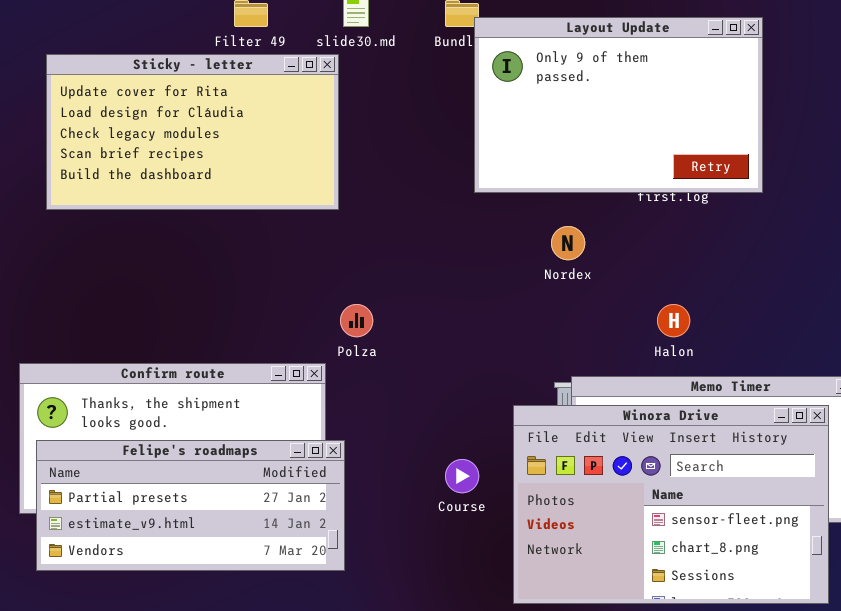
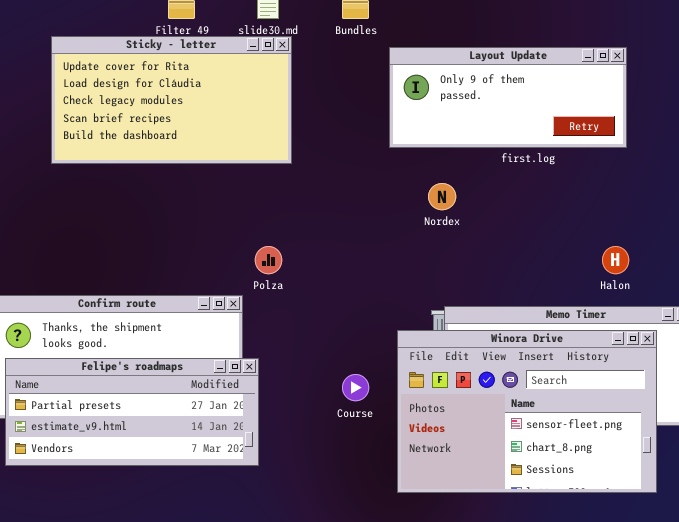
Layout Update: [474,17,763,193] -> [389,47,627,148], moved, resized
Sticky - letter: [46,54,339,210] -> [51,36,292,164], moved
Halon: [657,304,690,337] -> [602,246,629,274], moved

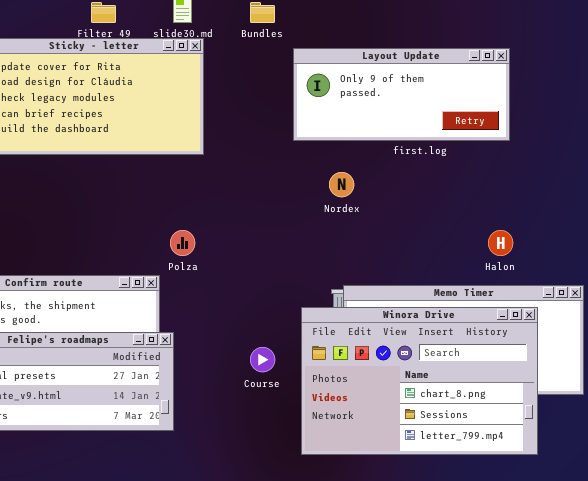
Winora Drive: [397,330,657,493] -> [301,307,538,455], scrolled down 1 row

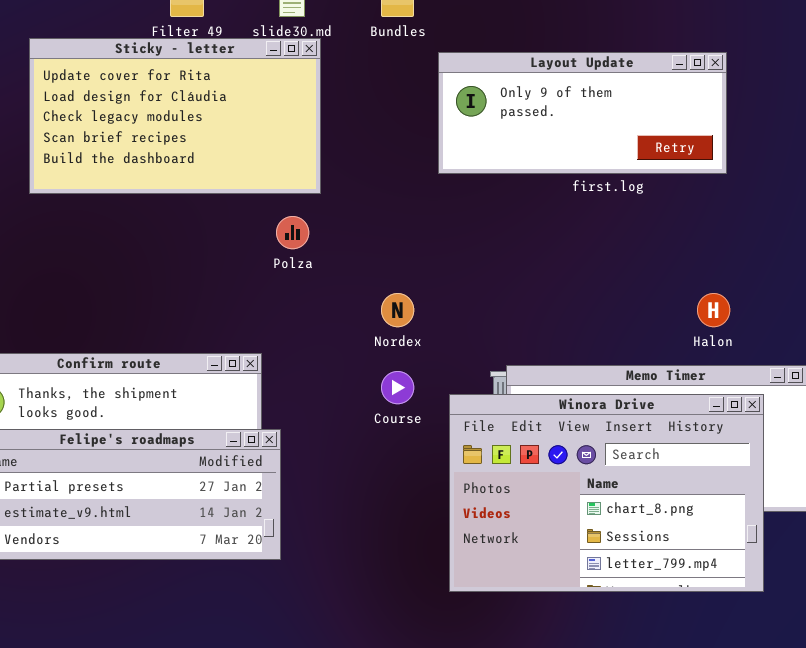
Nordex: [329,172,354,197] -> [381,293,414,327], moved
Polza: [170,230,195,256] -> [276,216,309,249], moved
Course: [250,347,275,372] -> [381,371,414,404], moved

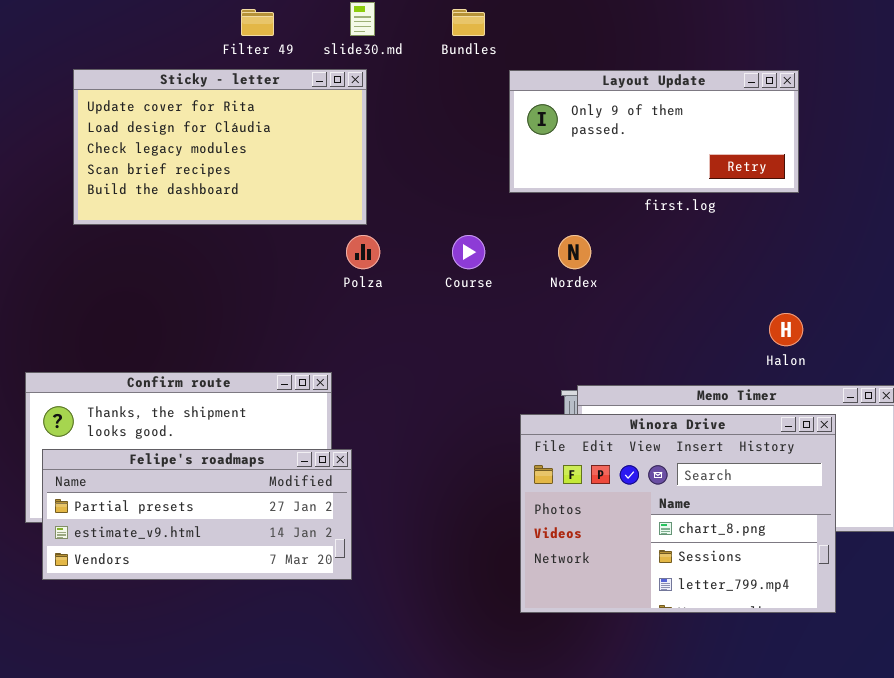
Sticky - letter: [29,38,321,194] -> [73,69,367,225], moved
Nordex: [381,293,414,327] -> [558,235,591,269], moved
Course: [381,371,414,404] -> [452,235,485,269], moved

